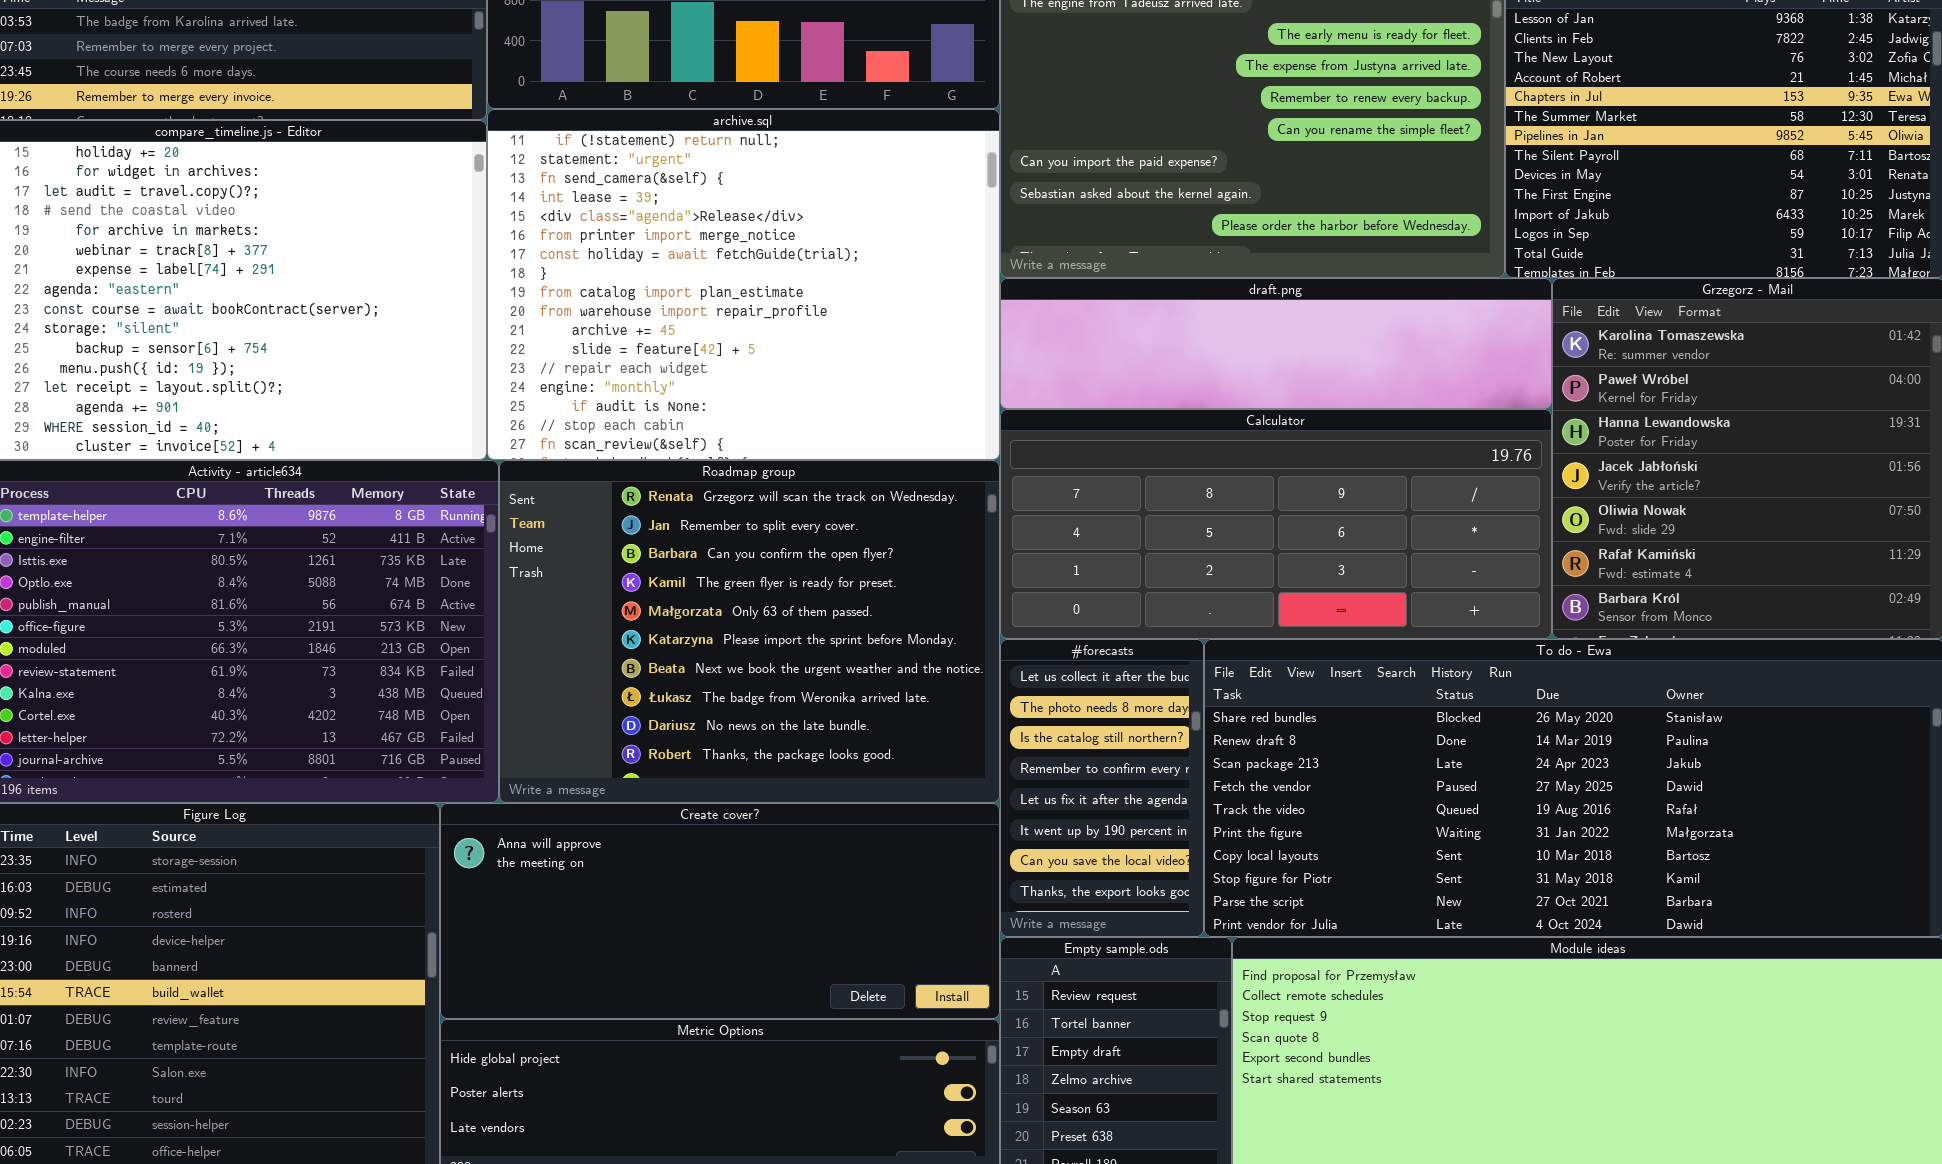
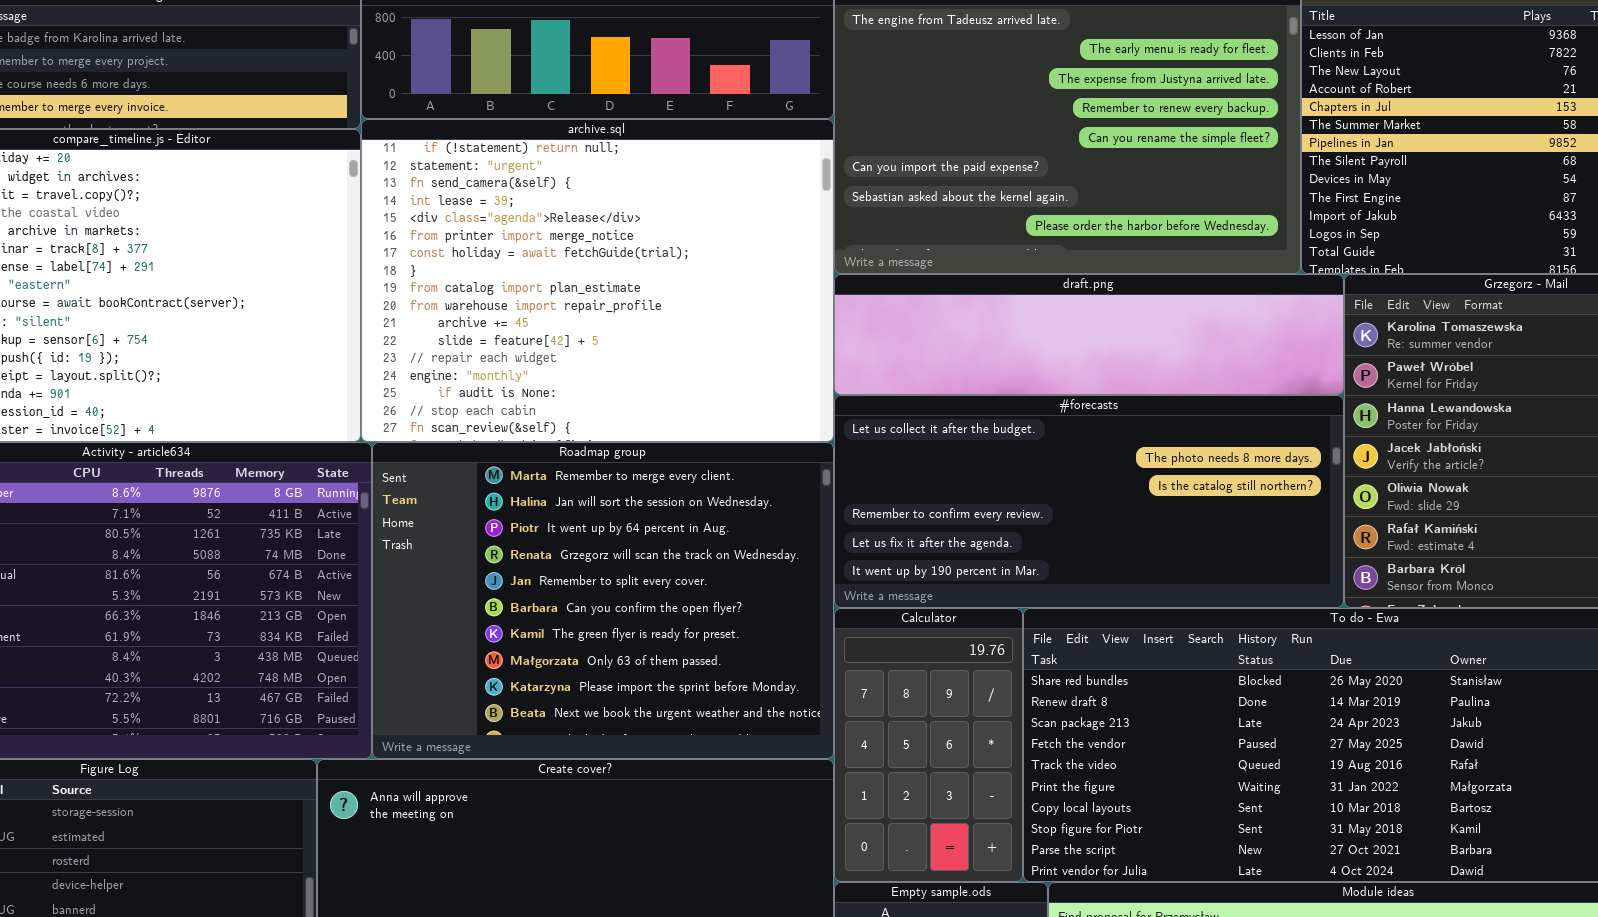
Calculator: [1000,409,1552,639] -> [834,608,1023,882], moved, resized
Roadmap group: [499,460,1000,803] -> [372,442,834,759], scrolled up 3 rows
#forecasts: [1000,639,1204,937] -> [834,395,1344,608], moved, resized

